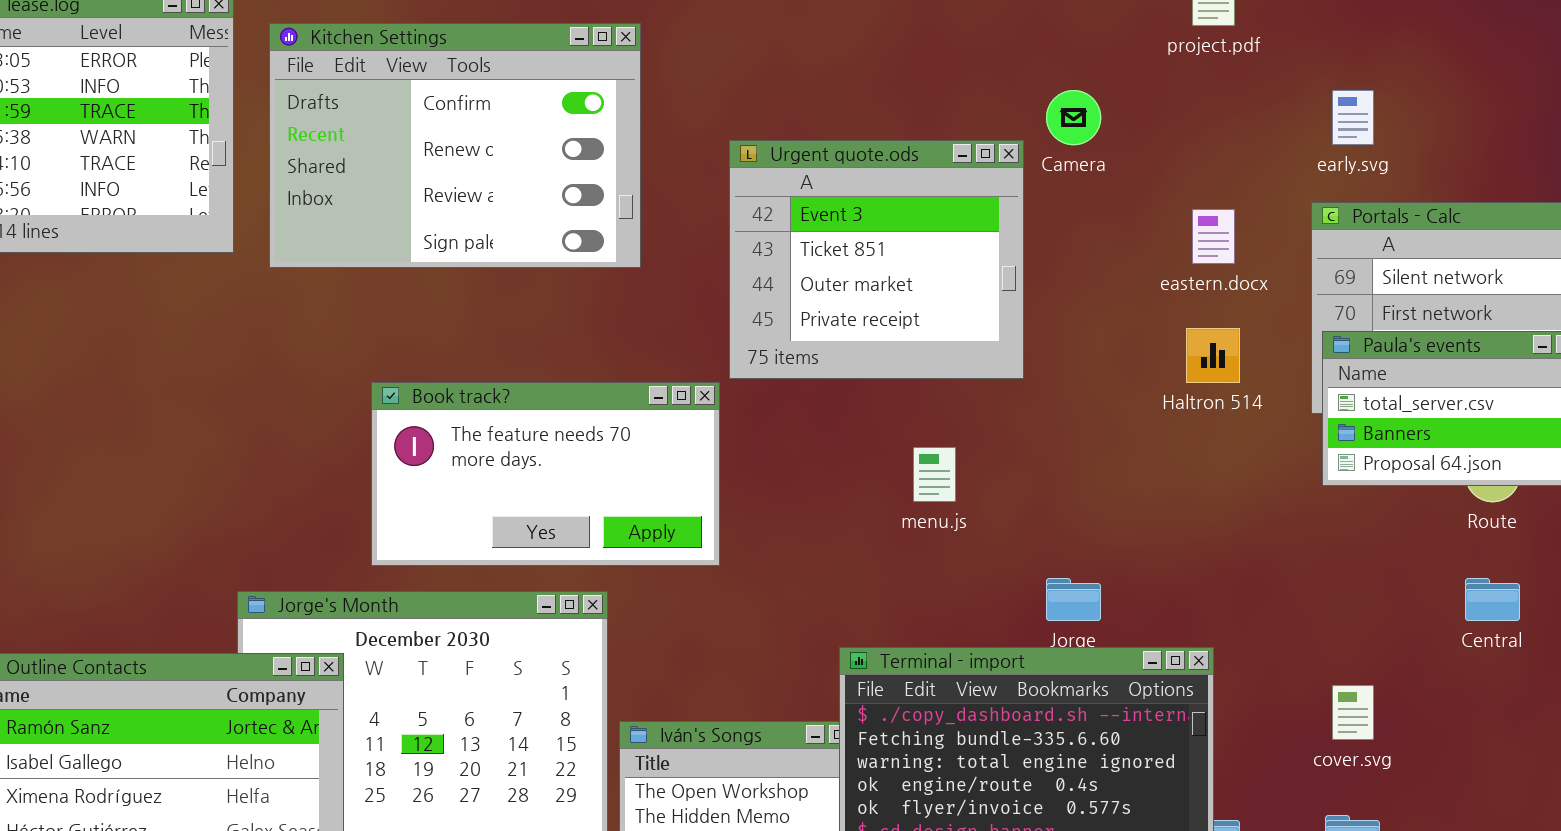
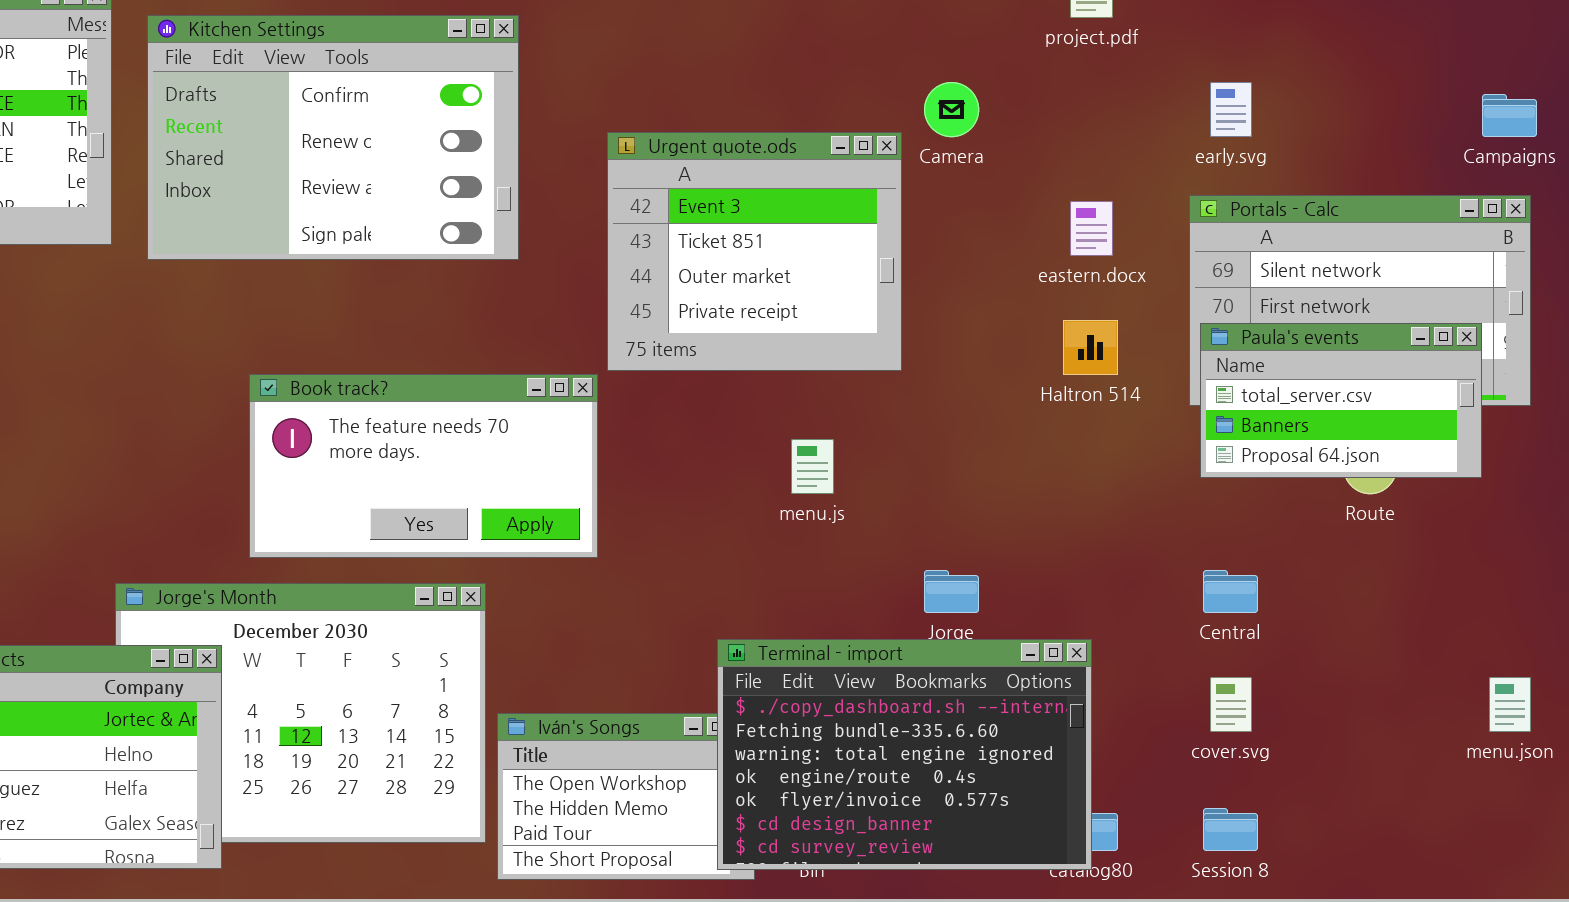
Central: [1465,578,1520,621] -> [1203,570,1258,613], moved

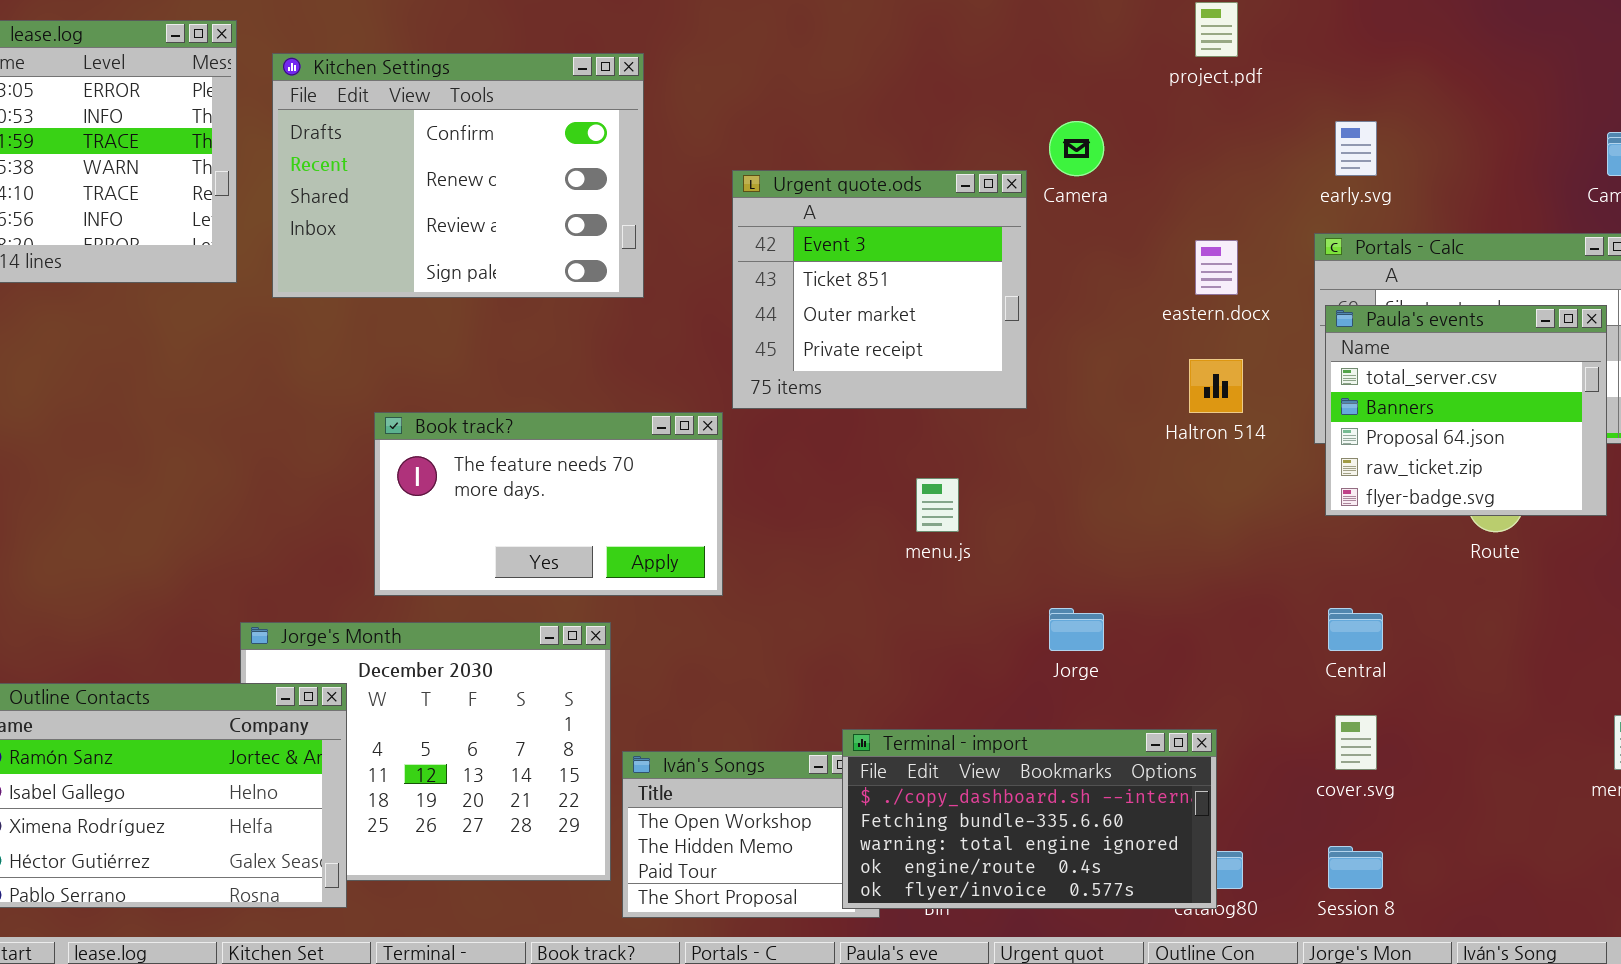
Paula's events: [1200,323,1482,478] -> [1325,305,1607,516], resized
Terminal - import: [717,639,1092,870] -> [842,729,1217,909], resized

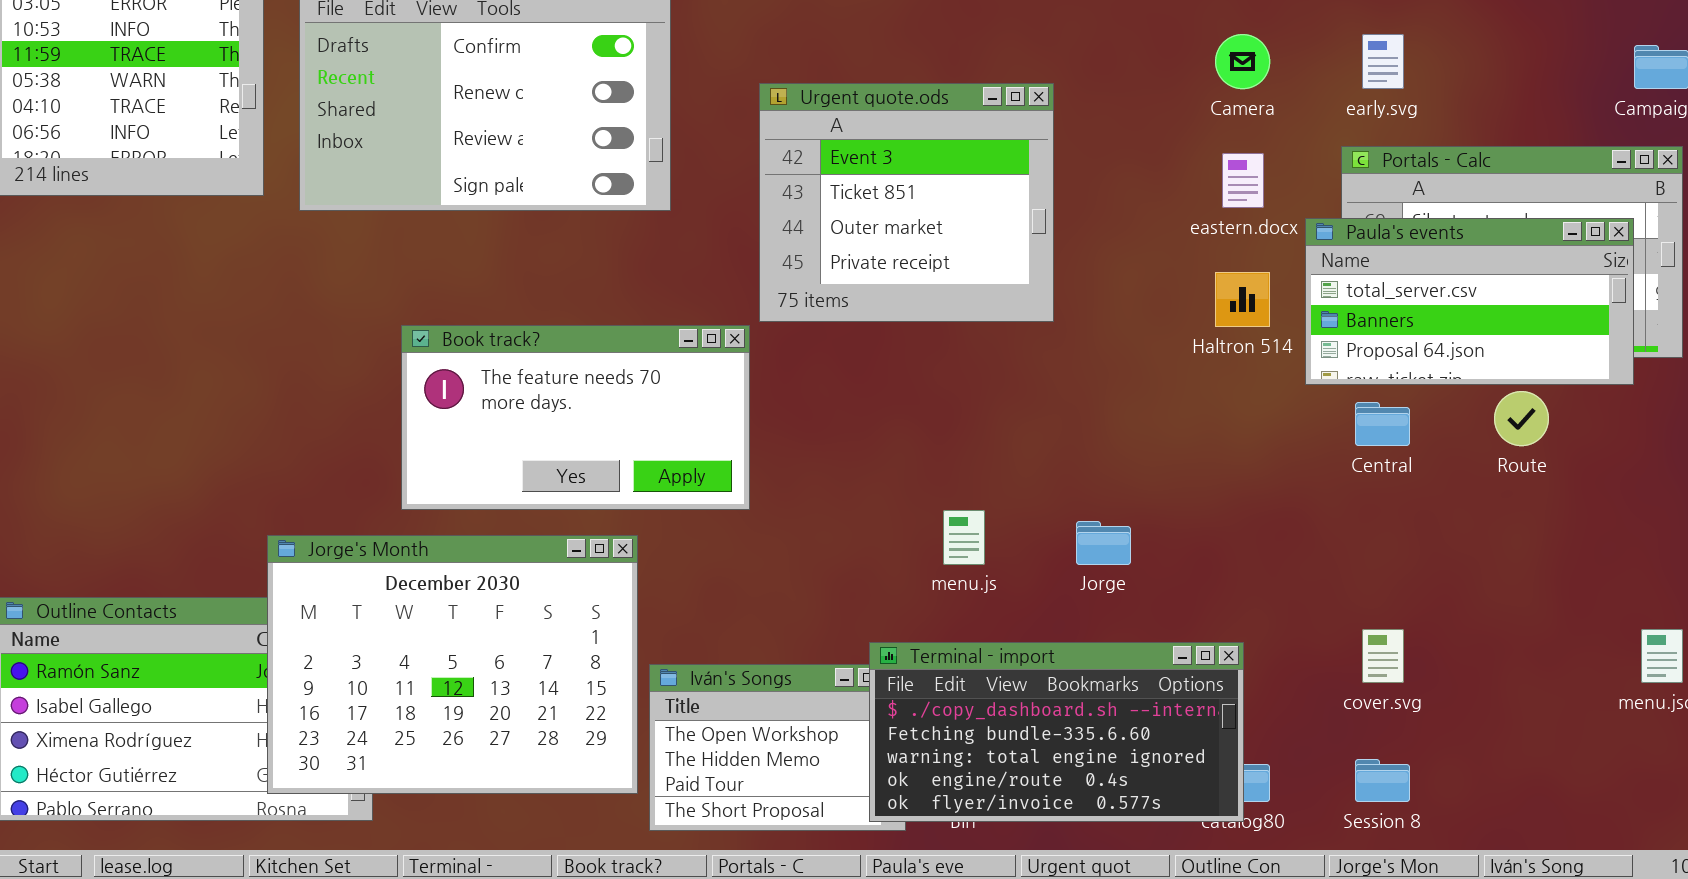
Camera: [1049,121,1104,176] -> [1215,34,1270,89], moved
Paula's events: [1325,305,1607,516] -> [1305,218,1634,385], resized
menu.js: [916,478,959,532] -> [943,510,985,565], moved
Central: [1328,608,1383,651] -> [1355,402,1410,446], moved
Jorge's Month: [240,622,611,881] -> [267,535,638,794], raised

